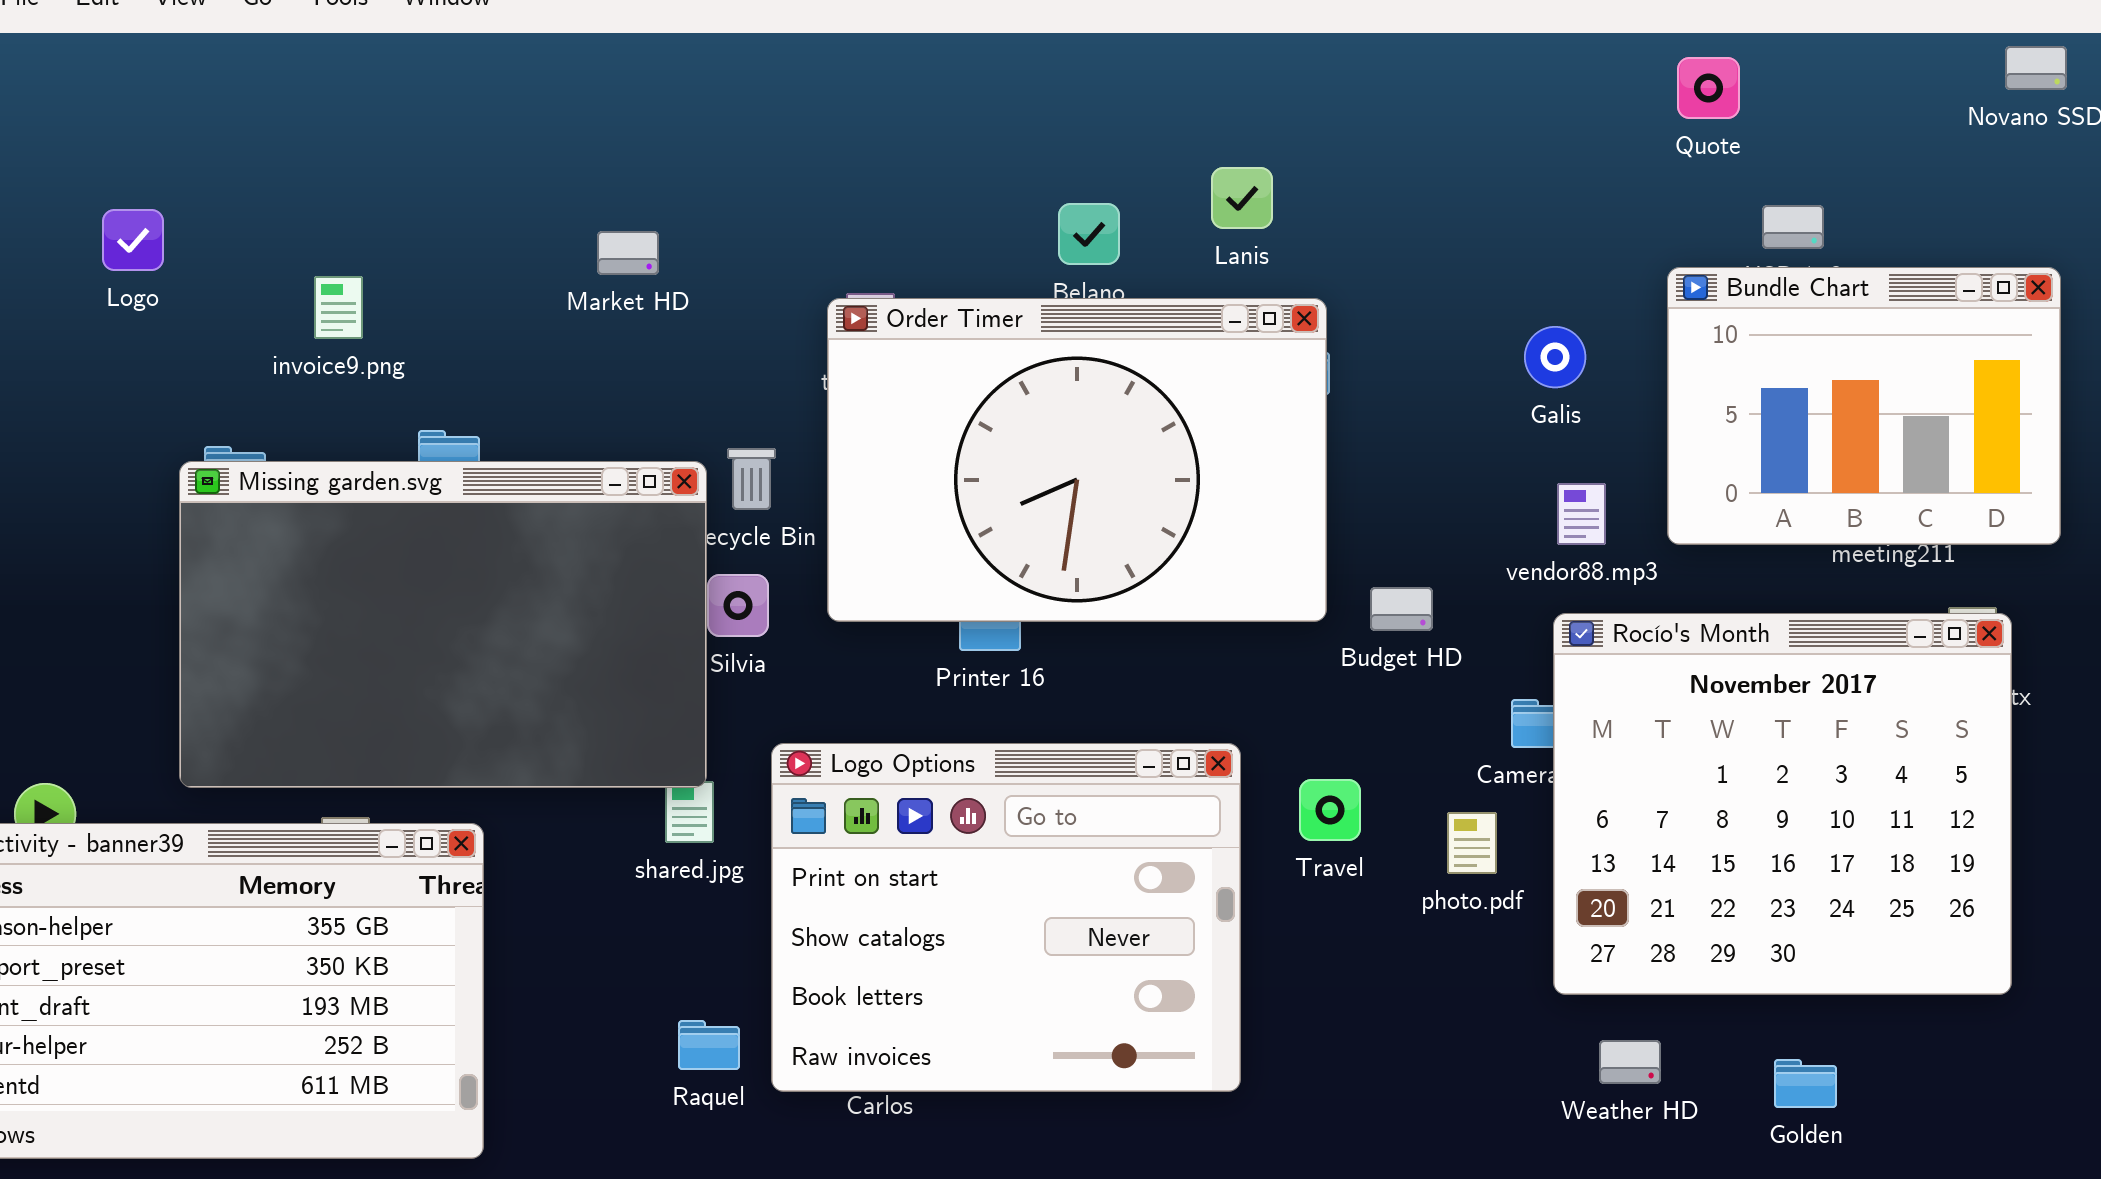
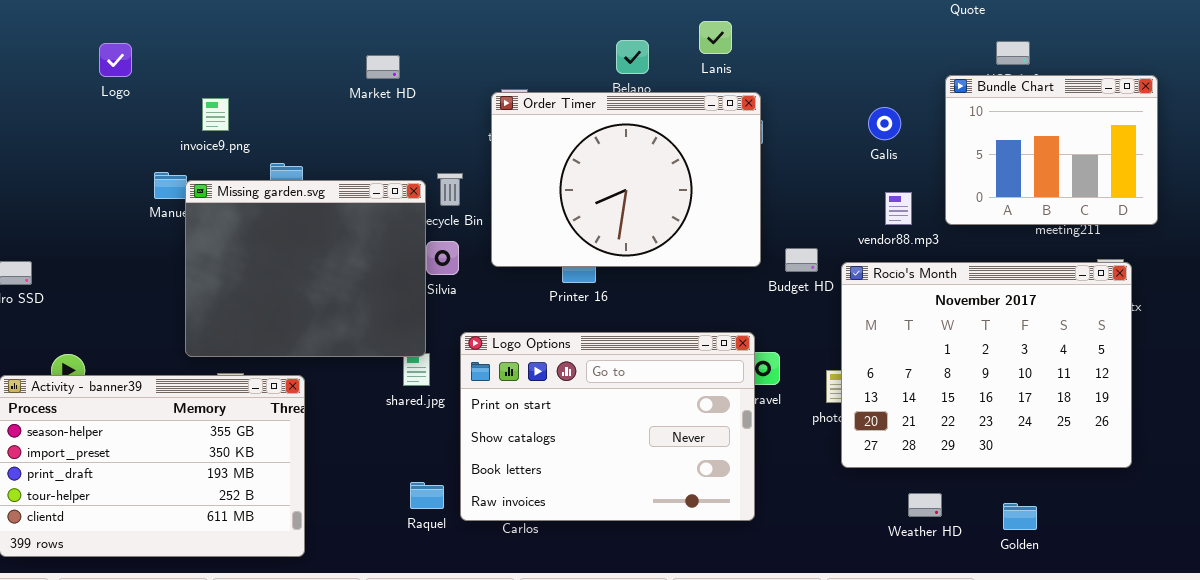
invoice9.png: [314,276,363,339] -> [202,98,229,131], moved
Missing garden.svg: [179,461,707,788] -> [185,180,426,357], resized
Rocío's Month: [1553,613,2012,995] -> [841,262,1132,468], resized
Logo Options: [771,743,1241,1092] -> [460,332,755,521], resized

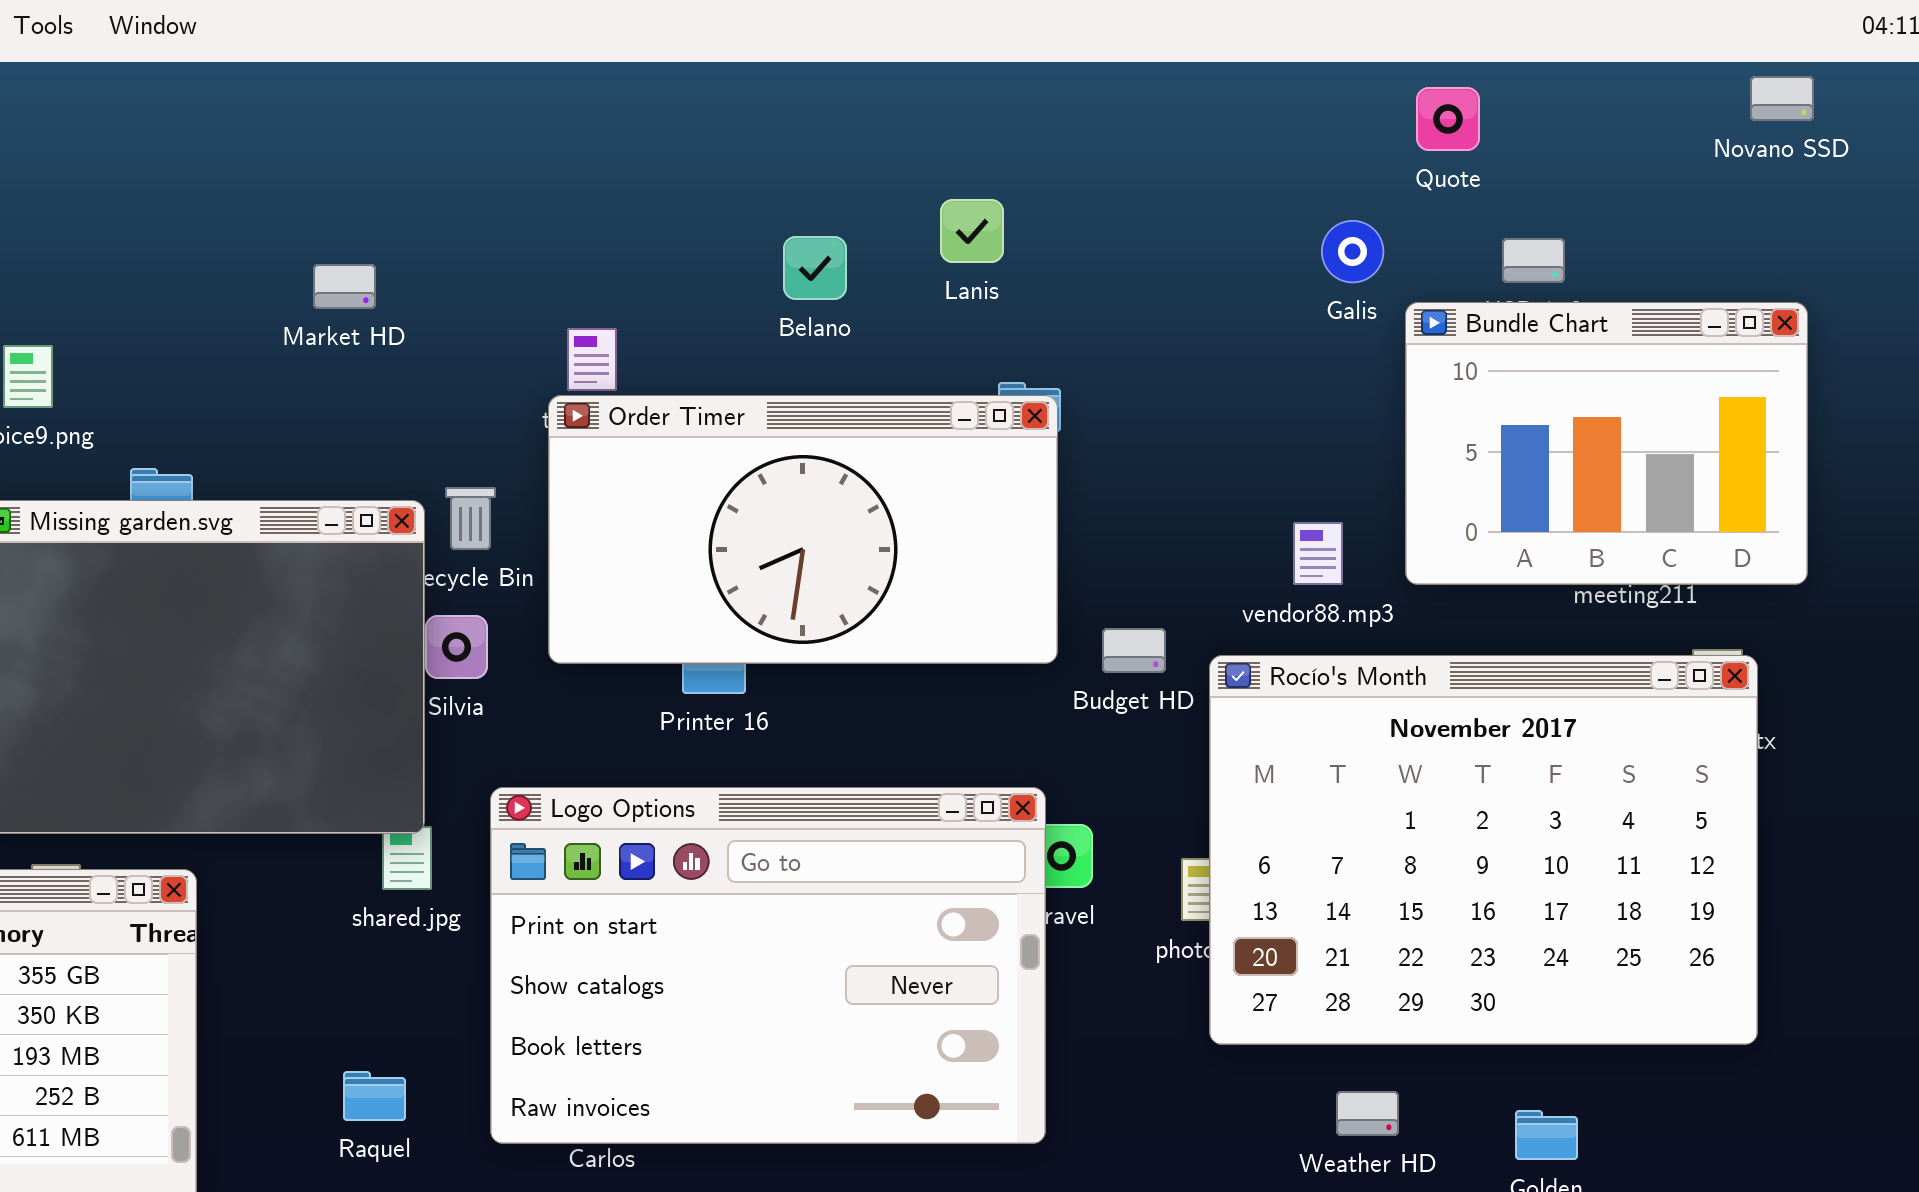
Order Timer: [491,92,761,267] -> [548,395,1058,664], resized
Galis: [868,107,901,140] -> [1321,220,1384,283], moved
Raquel: [410,482,444,509] -> [343,1071,406,1121], moved

